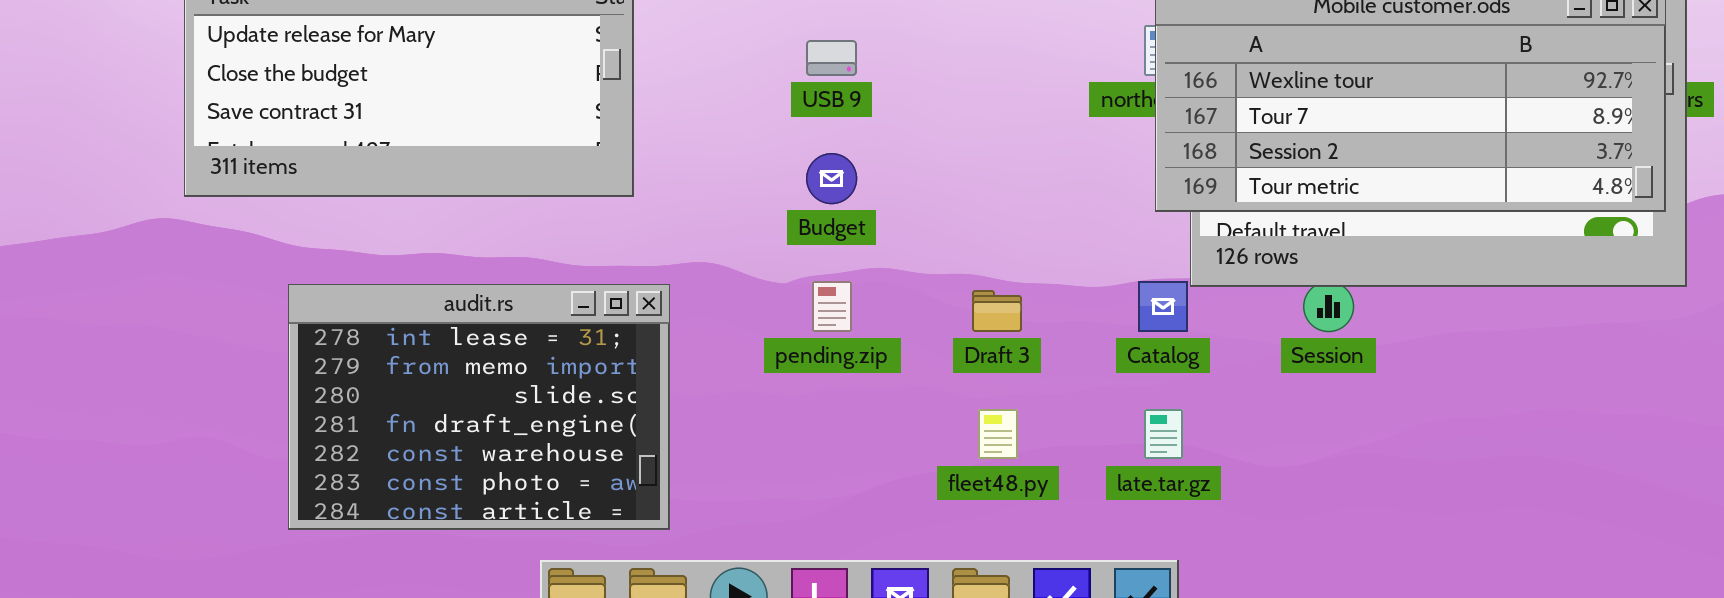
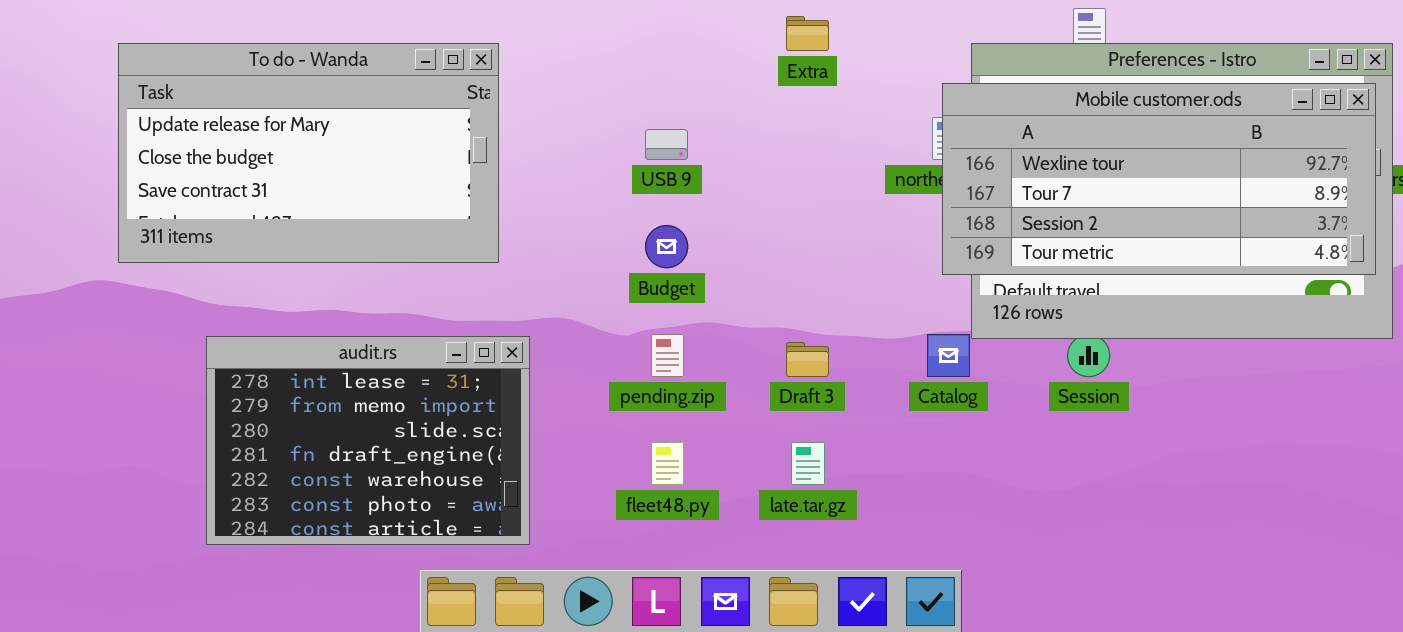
fleet48.py: [978,409,1018,459] -> [651,442,684,485], moved
late.tar.gz: [1144,409,1183,459] -> [791,442,825,485], moved

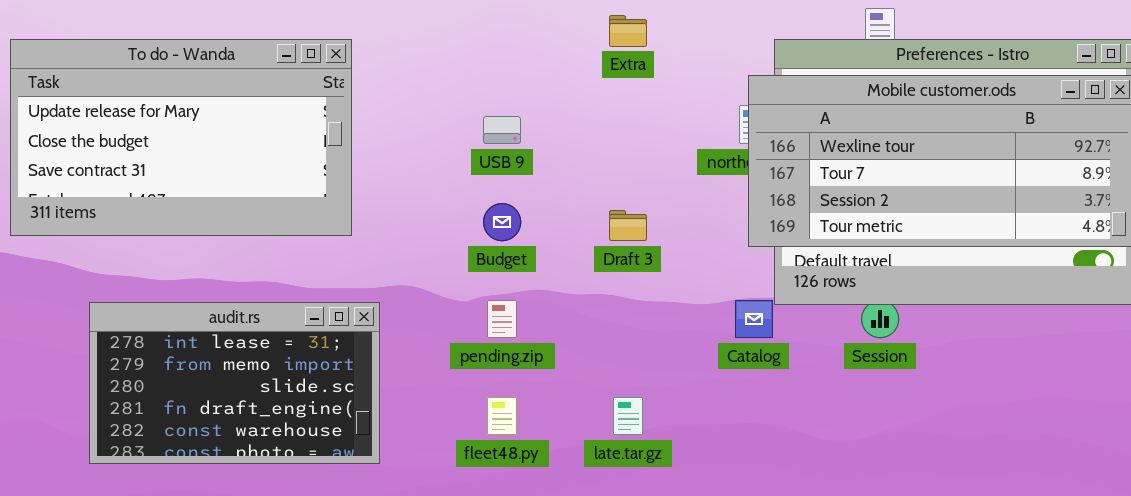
audit.rs: [206,336,530,545] -> [89,302,380,464], resized
Draft 3: [786,342,829,377] -> [609,210,647,241], moved

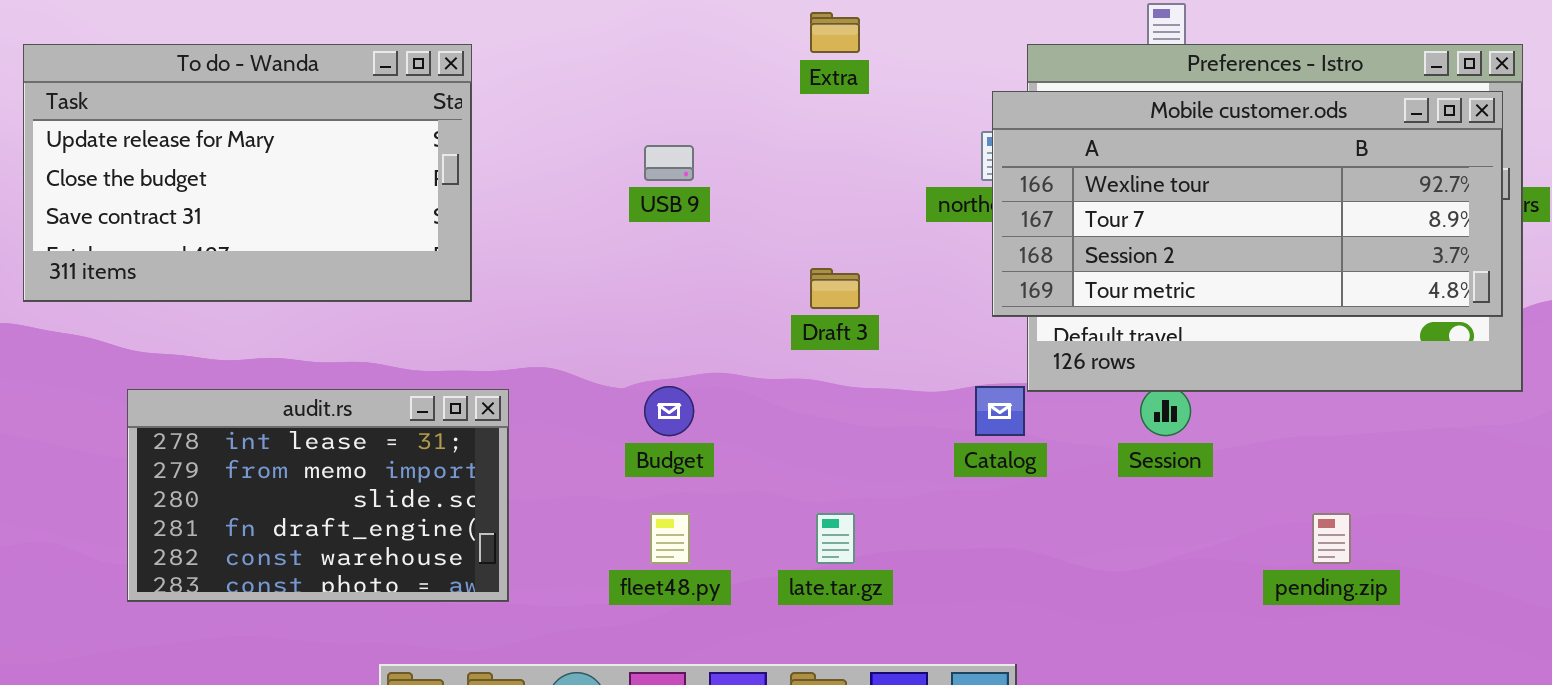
Budget: [483,203,521,241] -> [644,386,694,436], moved
pending.zip: [487,300,517,338] -> [1312,513,1351,564], moved

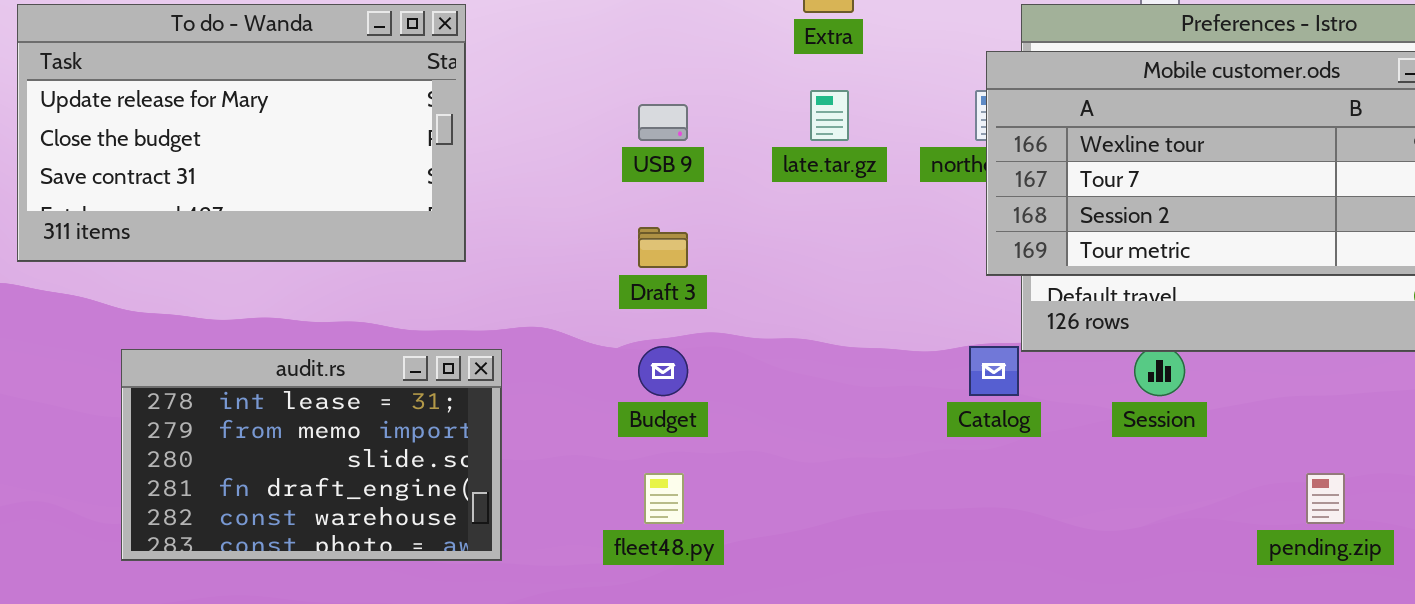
Draft 3: [810,268,860,309] -> [638,227,688,268], moved
late.tar.gz: [816,513,855,564] -> [810,90,849,141], moved

